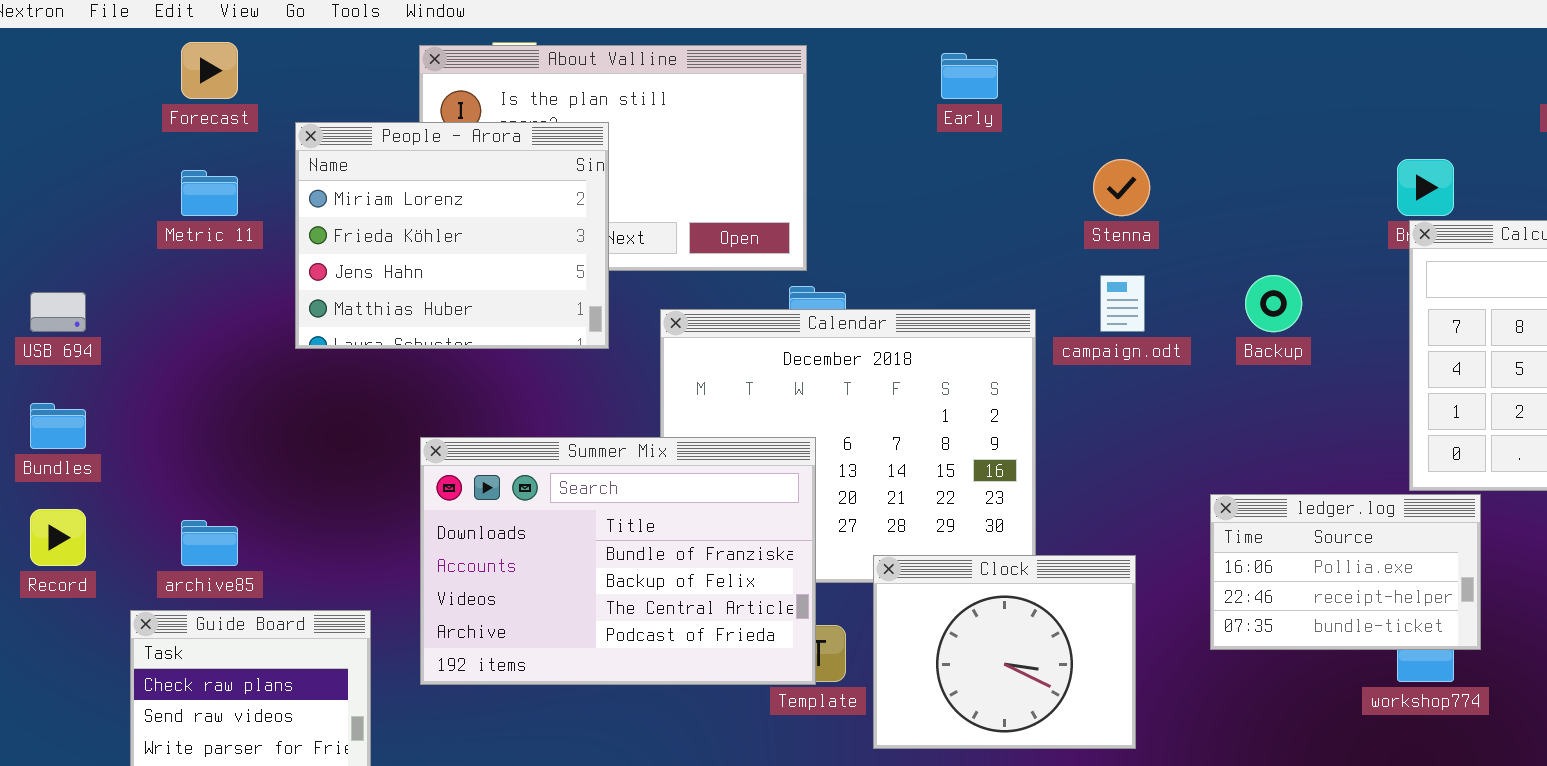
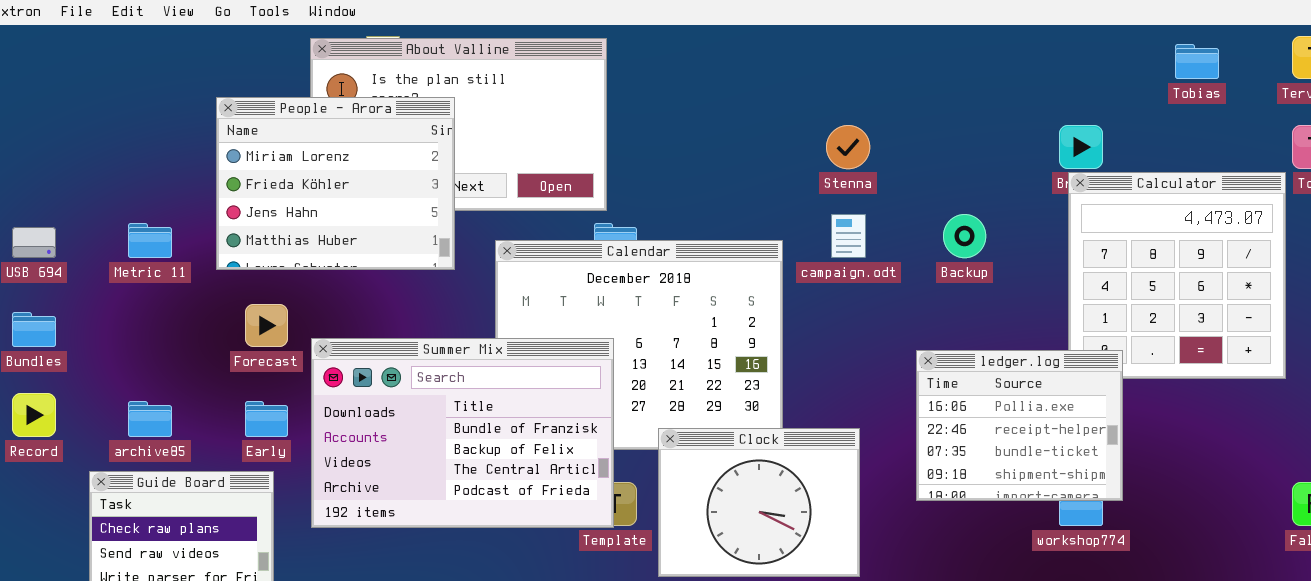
Forecast: [181,42,238,99] -> [245,304,288,347], moved
Early: [941,53,998,99] -> [245,401,288,437], moved
Metric 11: [181,170,238,216] -> [128,223,172,258], moved
ledger.log: [1210,494,1481,650] -> [916,350,1123,501], resized

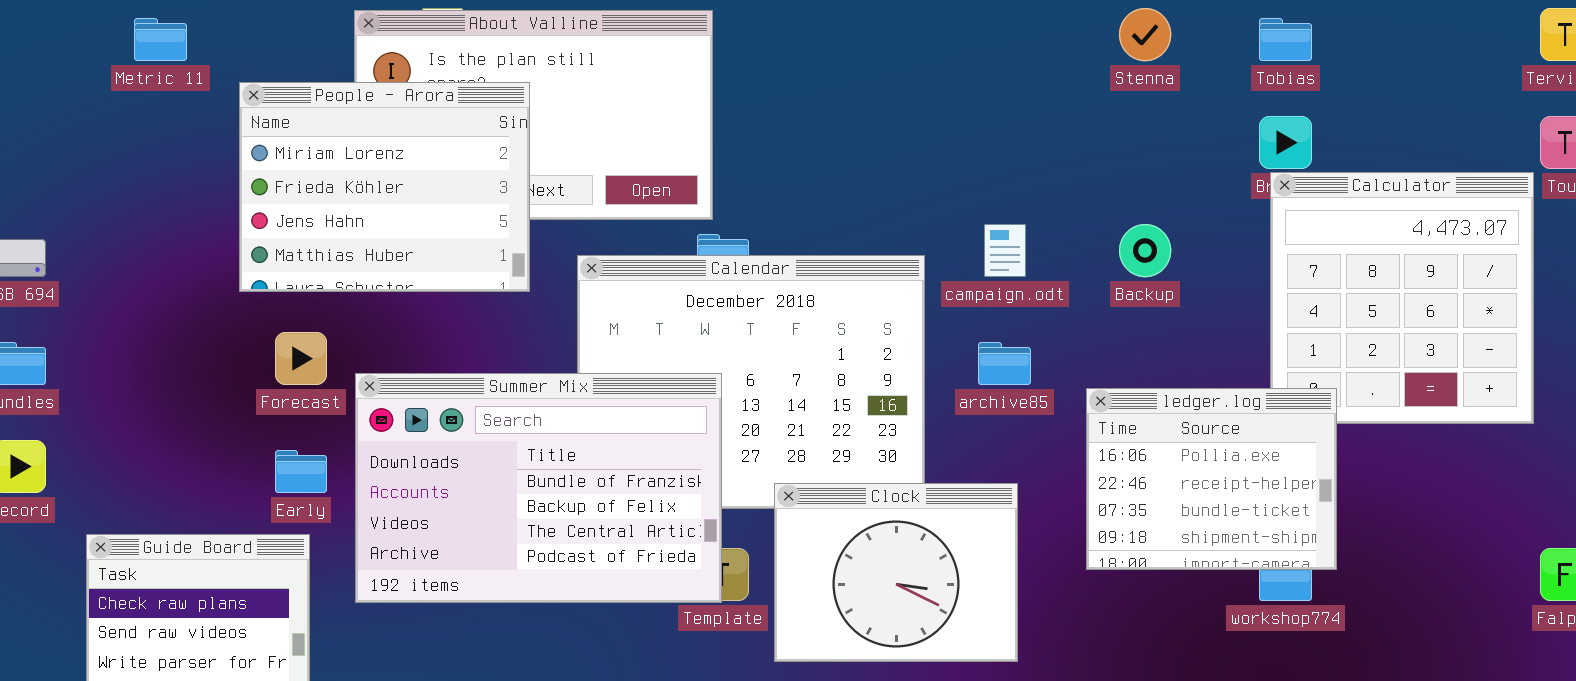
Tobias: [1175,44,1219,79] -> [1259,18,1312,61], moved
Stenna: [826,125,870,169] -> [1119,8,1171,61], moved
Metric 11: [128,223,172,258] -> [134,18,187,61], moved
archive85: [128,401,172,437] -> [978,342,1031,385], moved

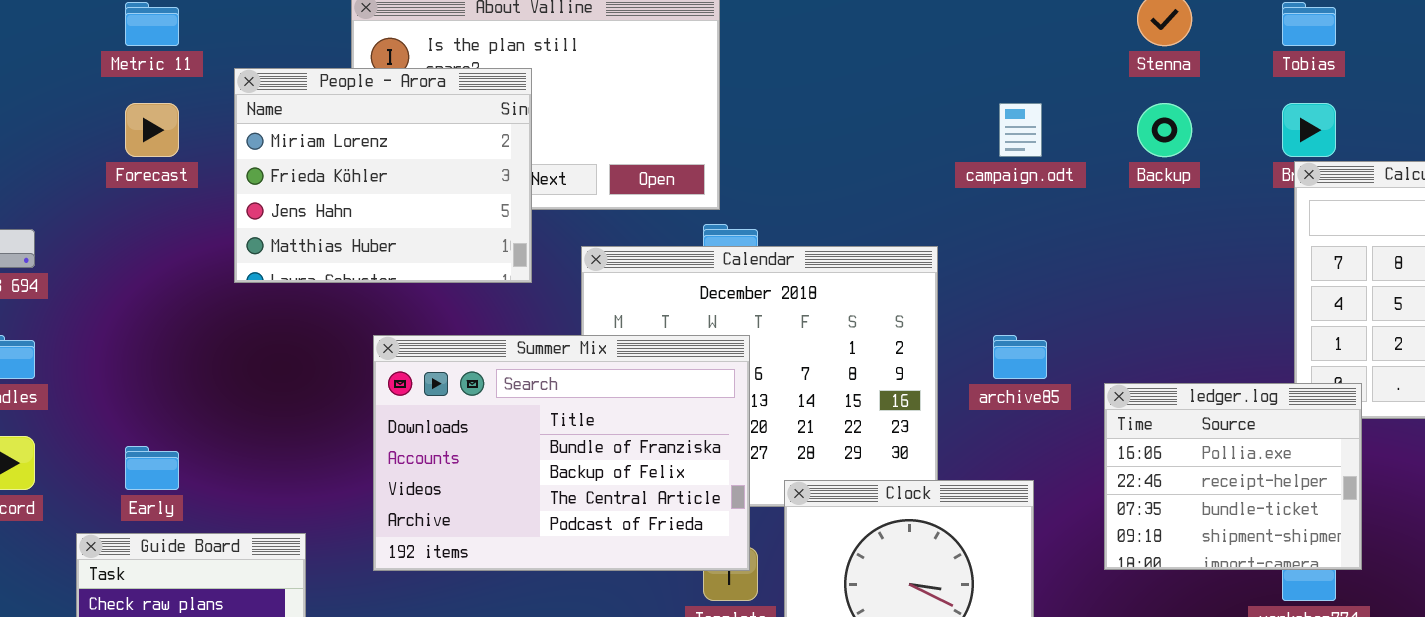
campaign.odt: [984,224,1026,277] -> [999,103,1042,157], moved
Backup: [1119,224,1171,277] -> [1137,103,1192,157], moved
Forecast: [275,332,327,385] -> [125,103,179,157], moved
Summer Mix: [355,373,722,603] -> [373,335,750,571], moved
Early: [275,450,327,493] -> [125,446,179,490], moved

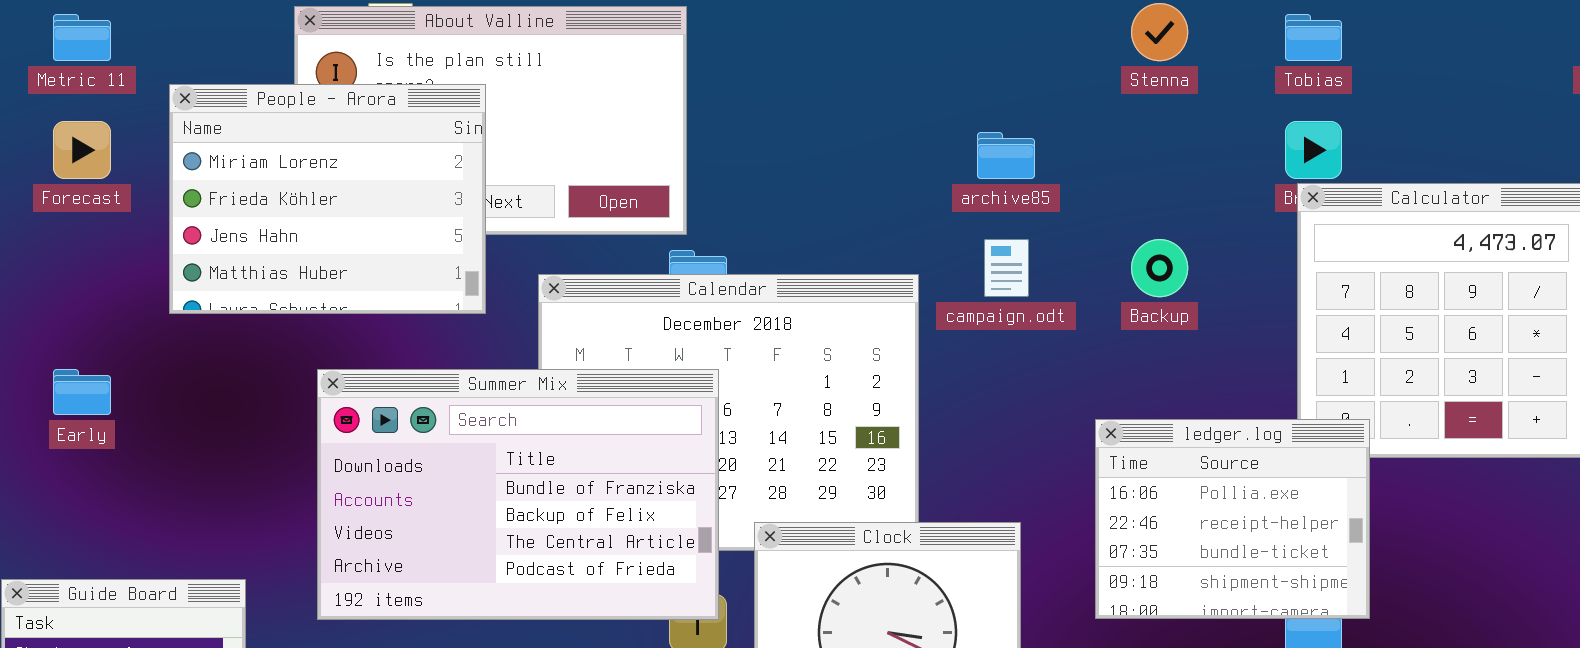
campaign.odt: [999,103,1042,157] -> [984,239,1029,297], moved
Backup: [1137,103,1192,157] -> [1131,239,1188,297], moved
archive85: [993,335,1047,379] -> [977,132,1035,179], moved
Early: [125,446,179,490] -> [53,369,111,415], moved

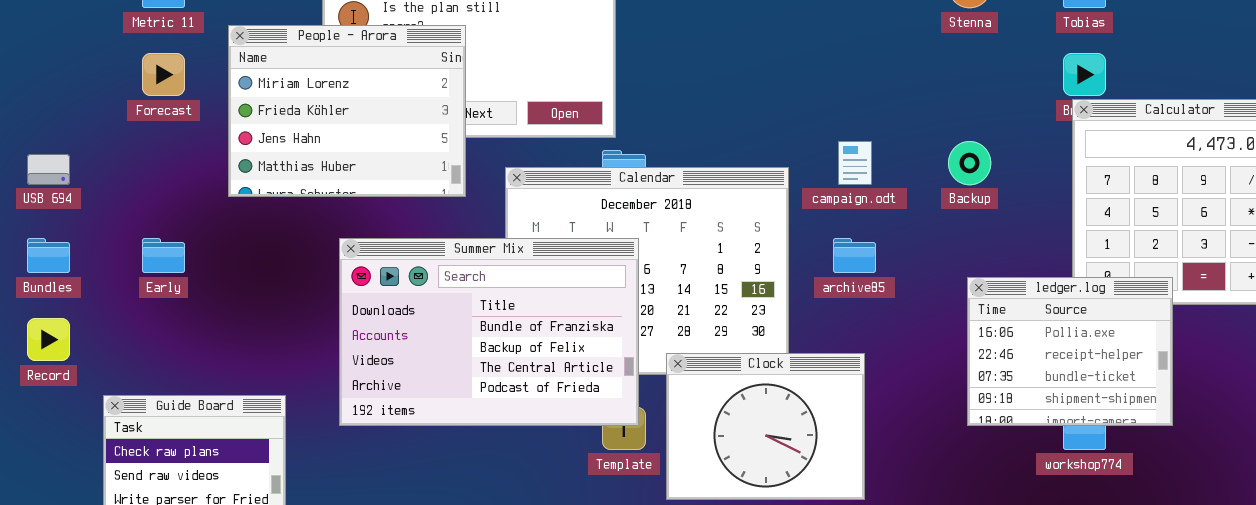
archive85: [977,132,1035,179] -> [833,238,876,273], moved
ledger.log: [1095,419,1370,619] -> [967,277,1173,426], moved

